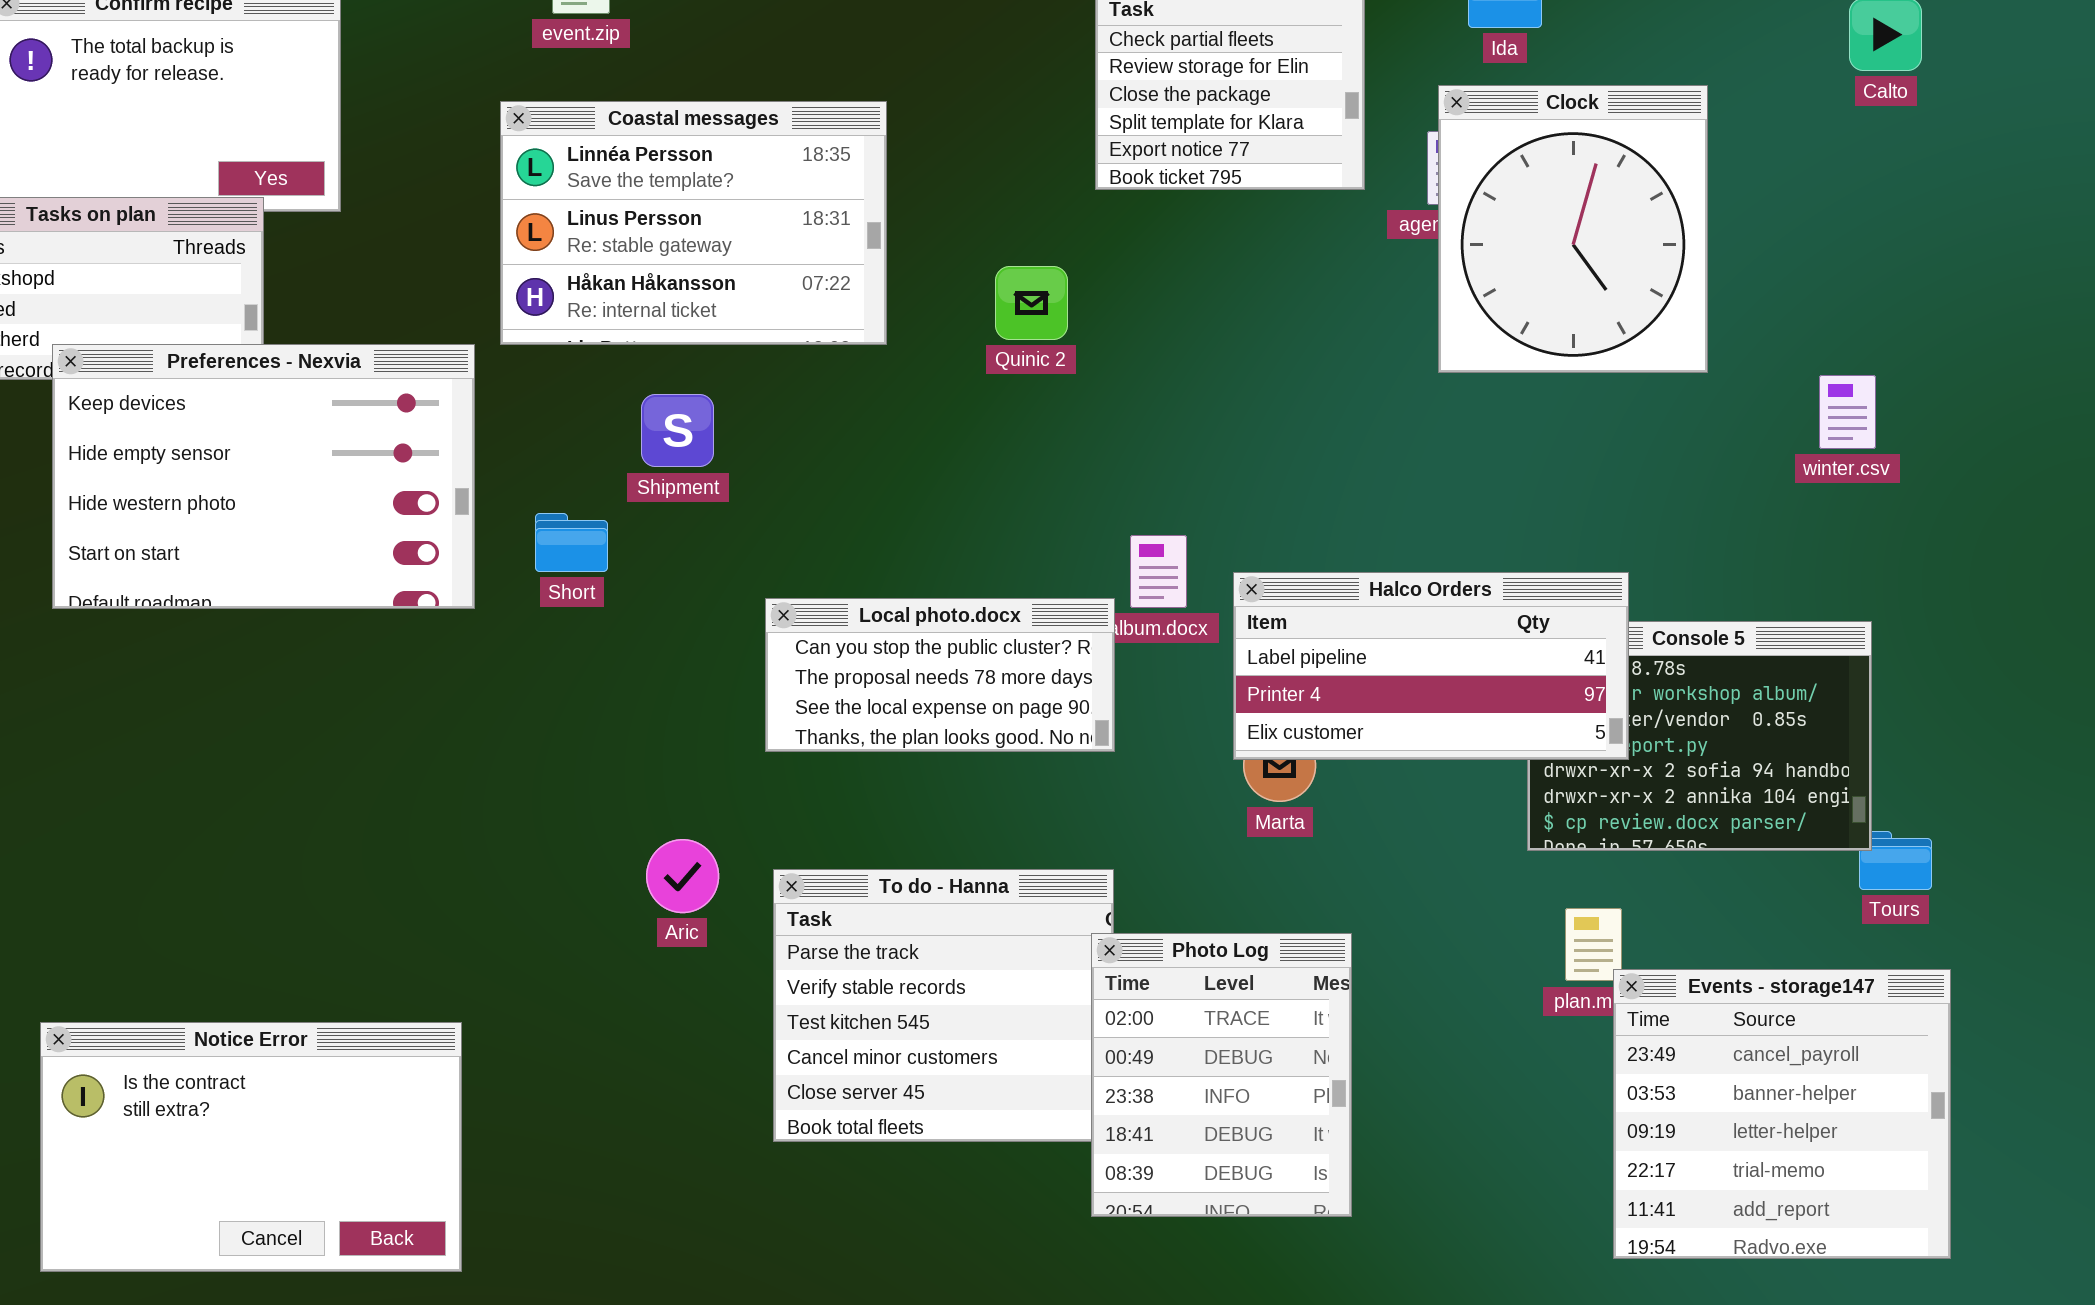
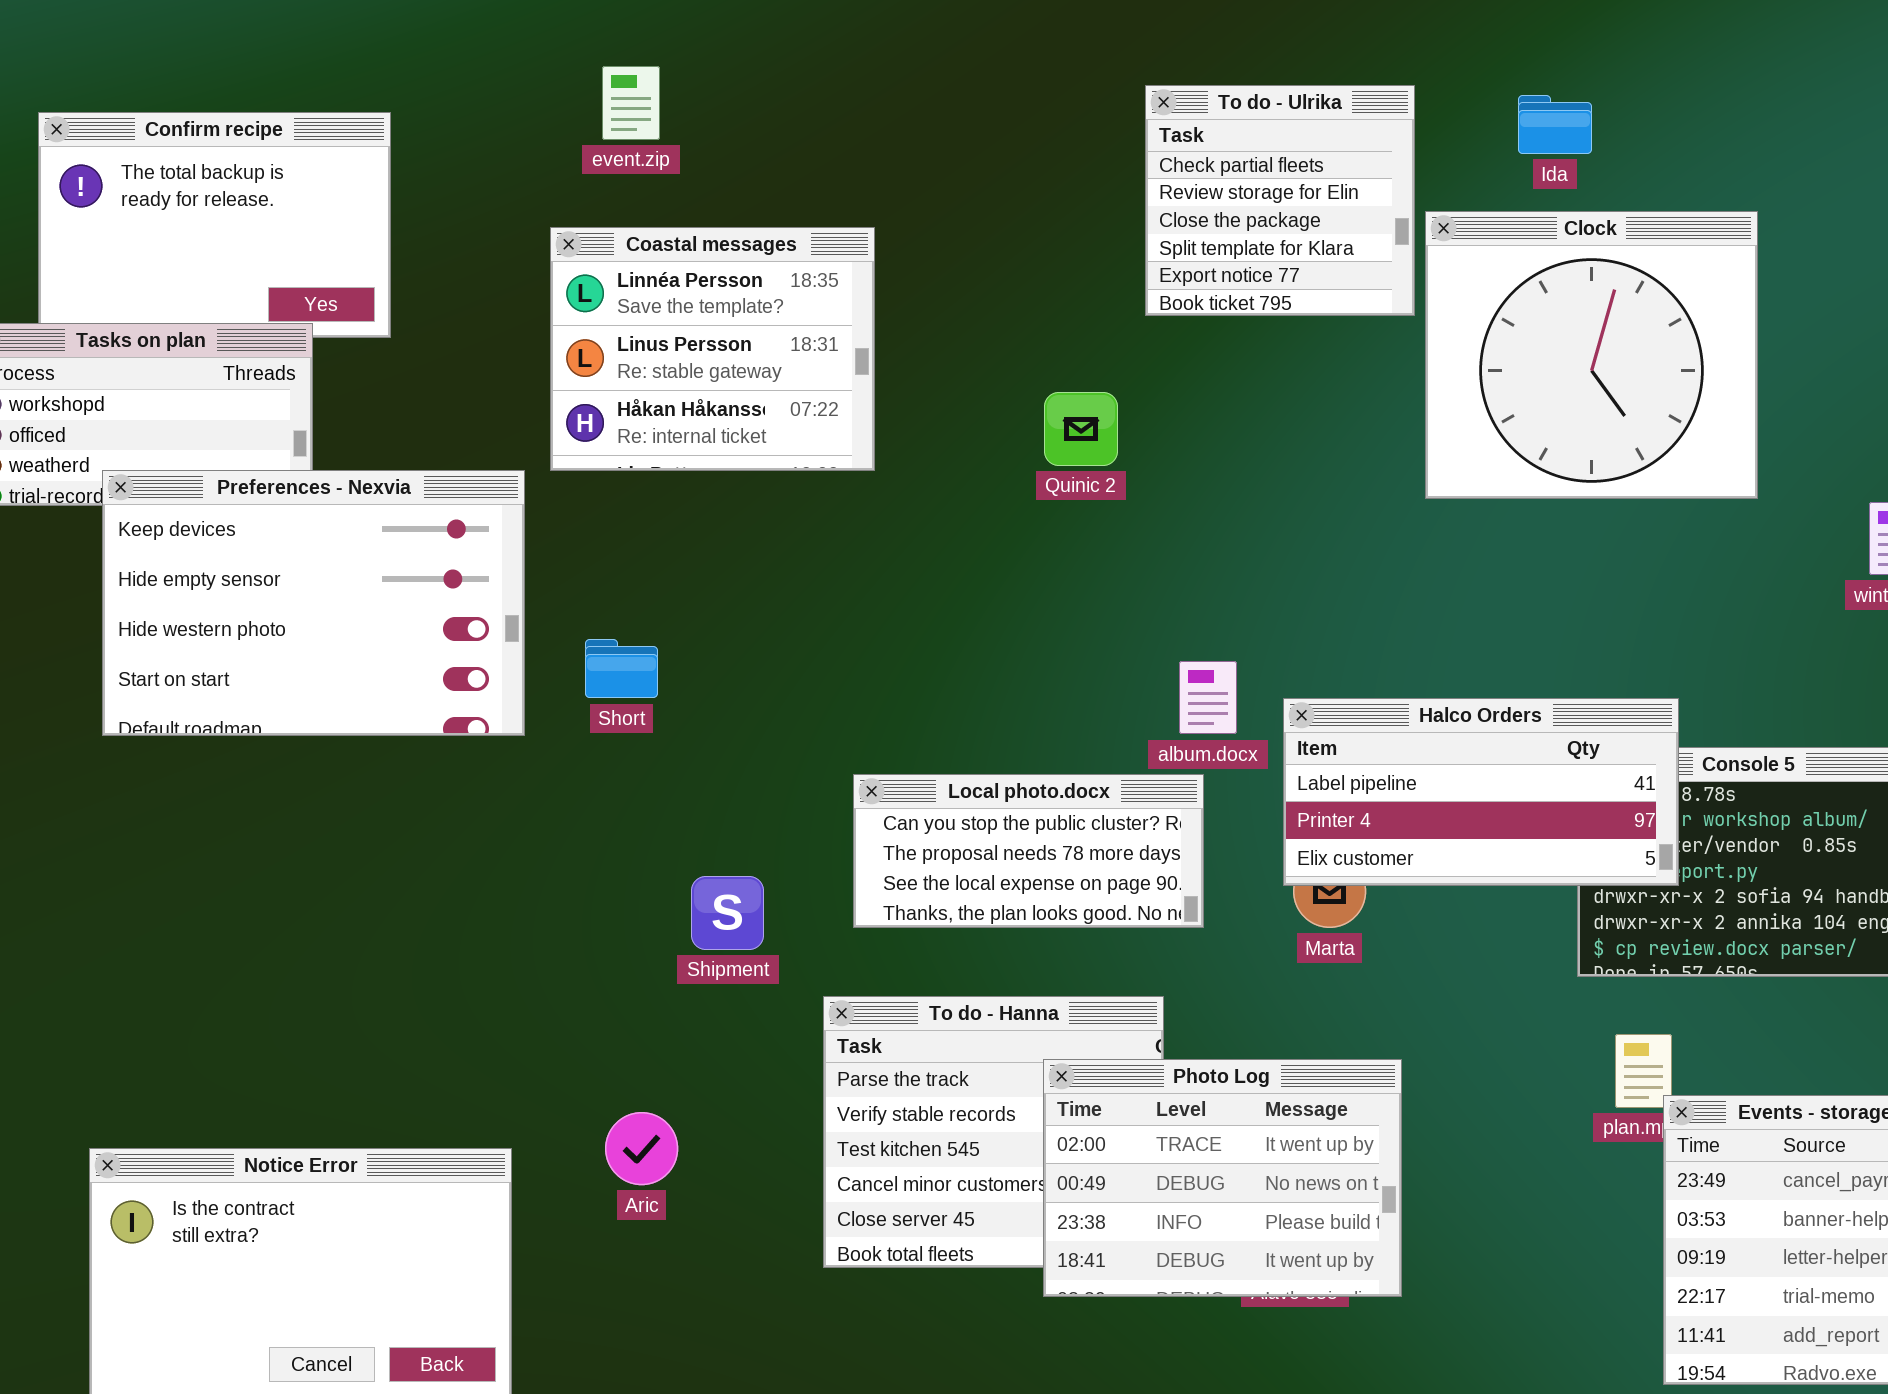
Clock: [1438,85,1708,373] -> [1425,211,1758,499], resized
Coastal messages: [500,101,887,345] -> [550,227,875,471], resized
Shipment: [641,394,714,467] -> [691,876,764,950], moved
Local photo.docx: [765,598,1115,752] -> [853,774,1204,928], moved
Aric: [646,839,719,913] -> [605,1112,678,1185], moved
Photo Log: [1091,933,1352,1217] -> [1043,1059,1402,1297], resized

